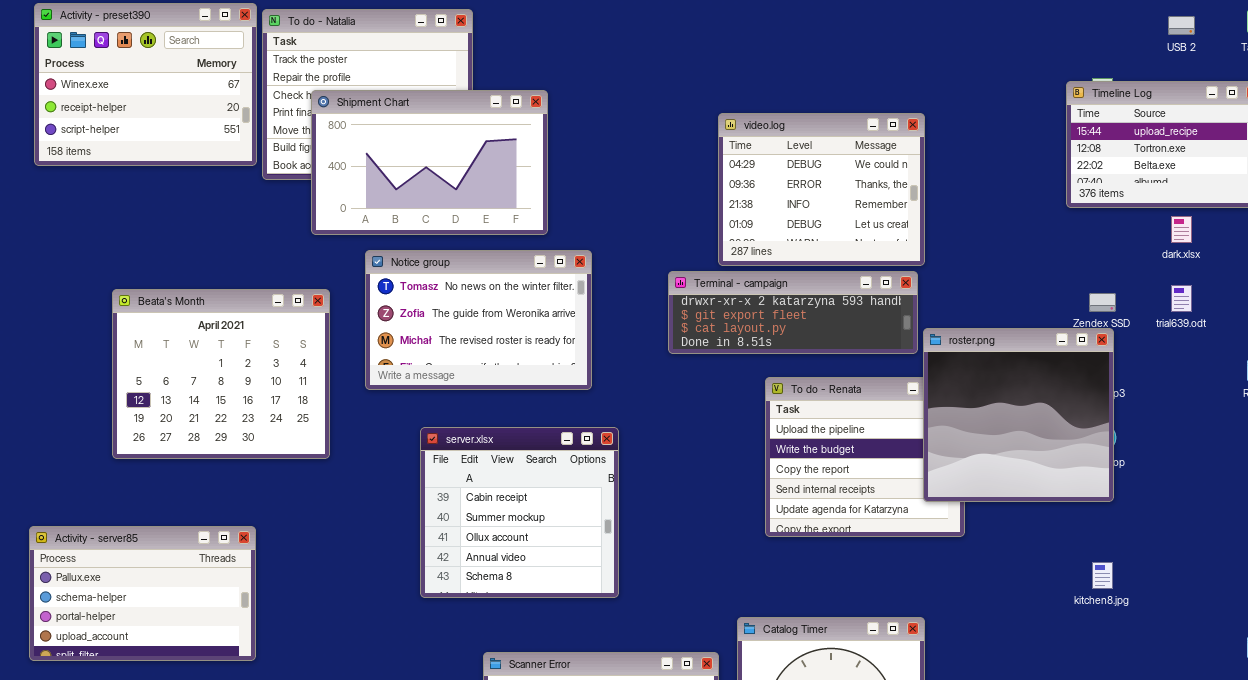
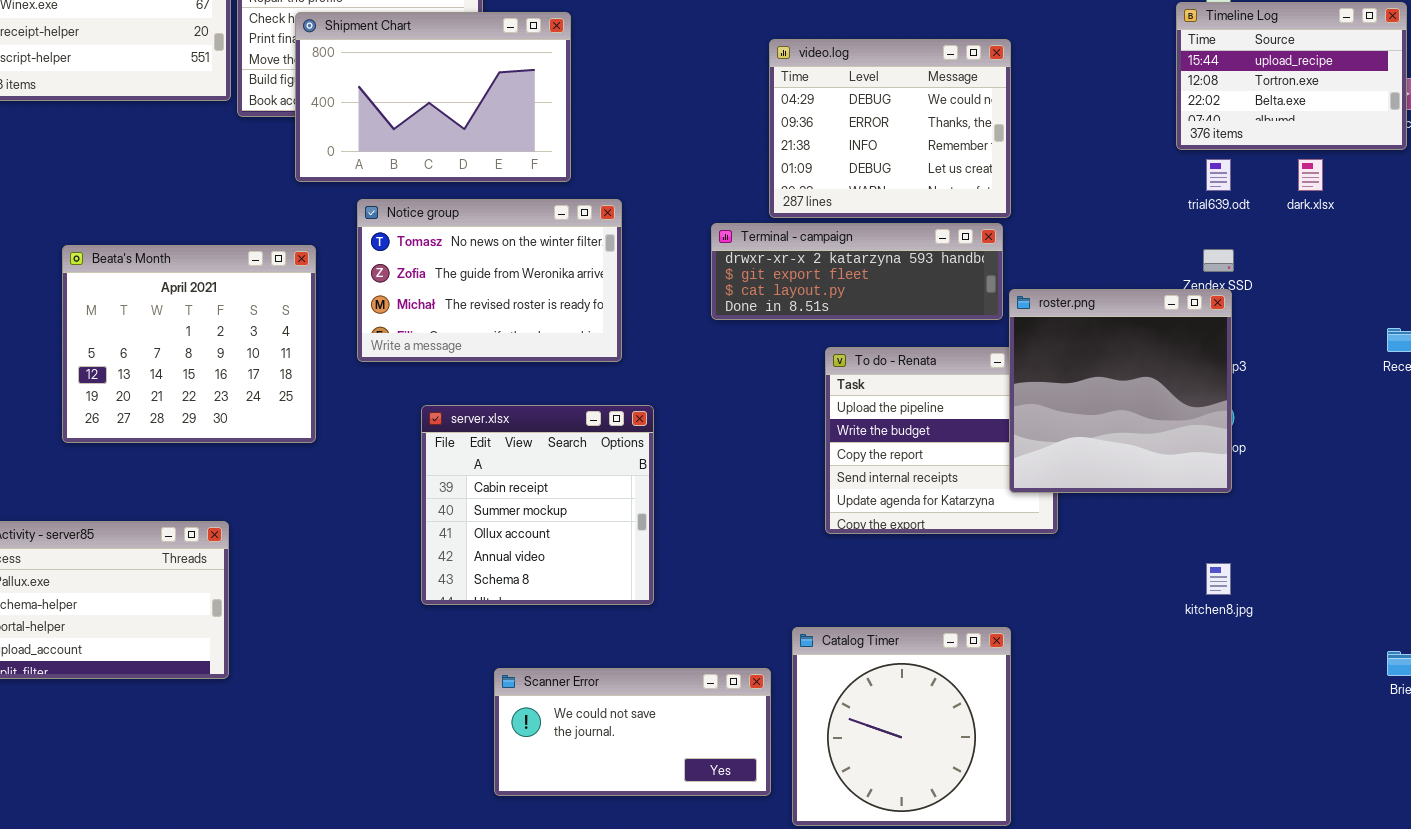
trial639.odt: [1171,285,1192,312] -> [1206,159,1231,191], moved

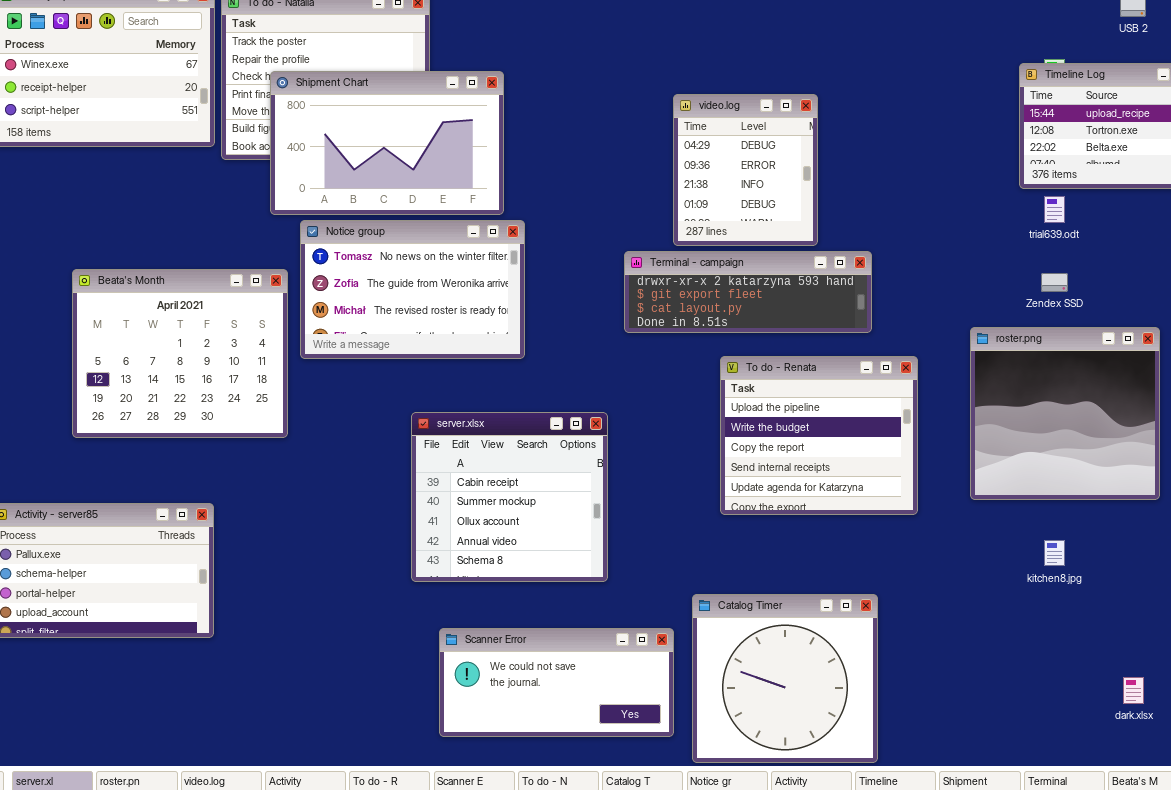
video.log: [769,39,1011,218] -> [673,94,818,246], resized
dark.xlsx: [1298,159,1323,191] -> [1123,677,1144,704], moved
Notice group: [357,199,622,362] -> [300,220,525,359], moved
roster.png: [1009,289,1232,493] -> [970,327,1160,500], moved
server.xlsx: [421,405,654,605] -> [411,412,608,582], moved

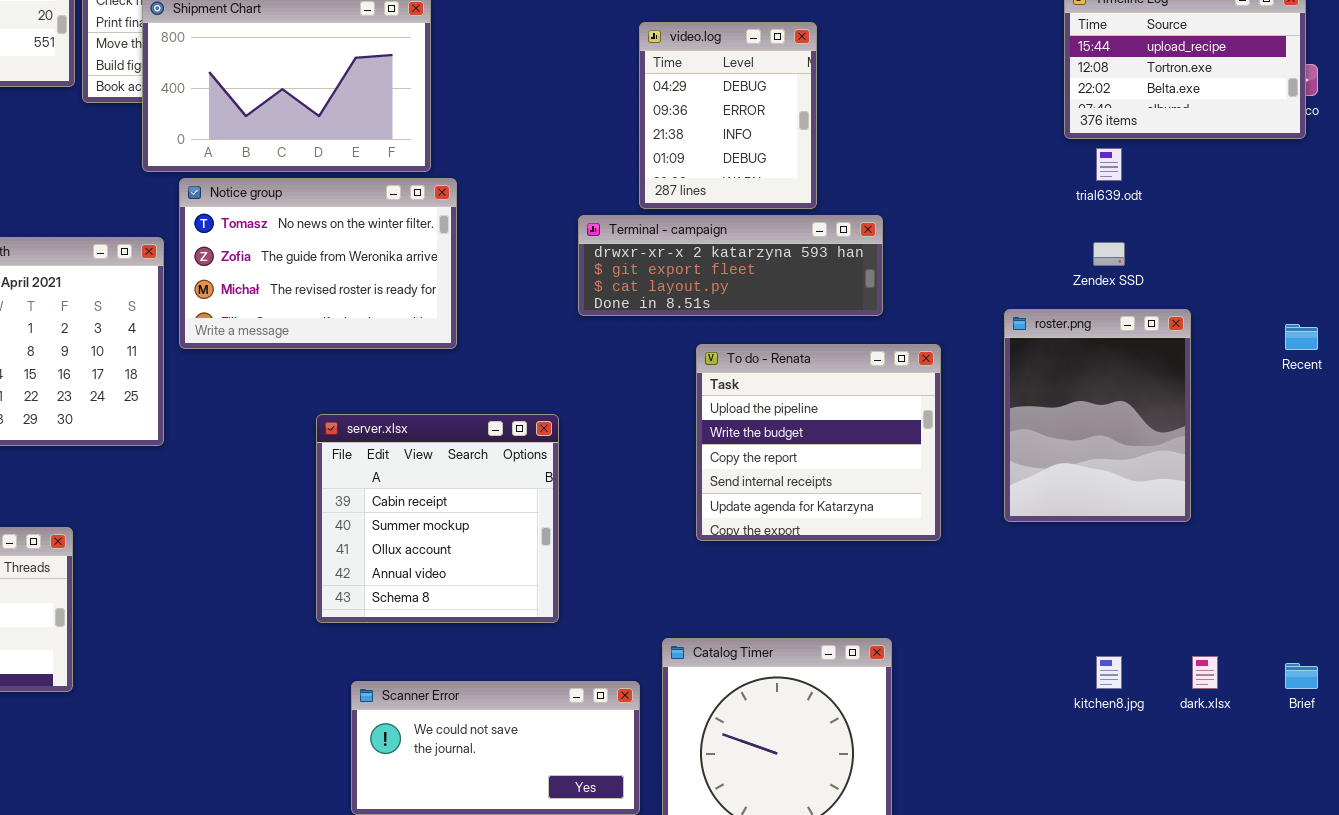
roster.png: [970,327,1160,500] -> [1004,309,1191,522], resized
kitchen8.jpg: [1044,540,1065,566] -> [1096,656,1122,689], moved
dark.xlsx: [1123,677,1144,704] -> [1192,656,1218,689], moved

